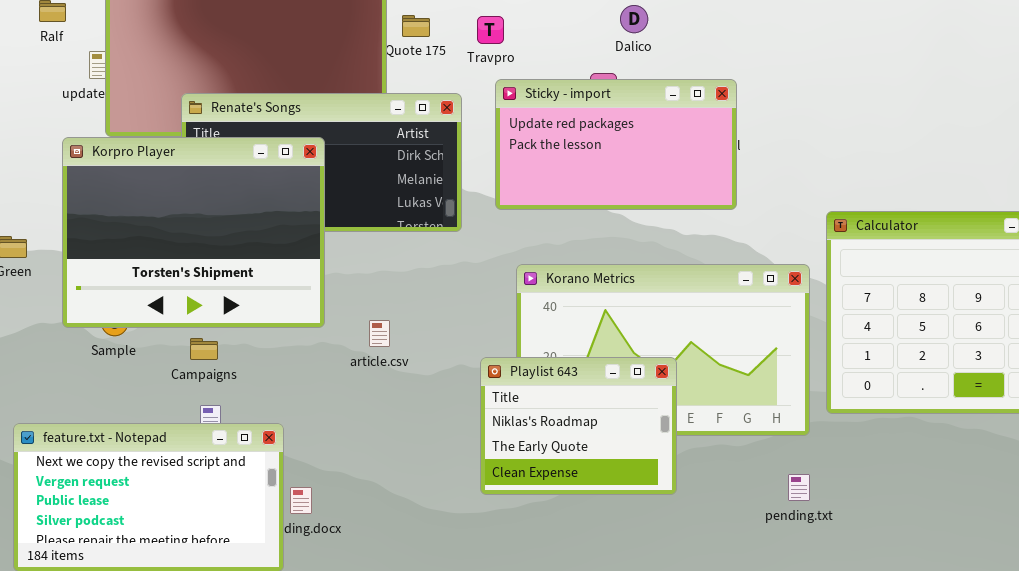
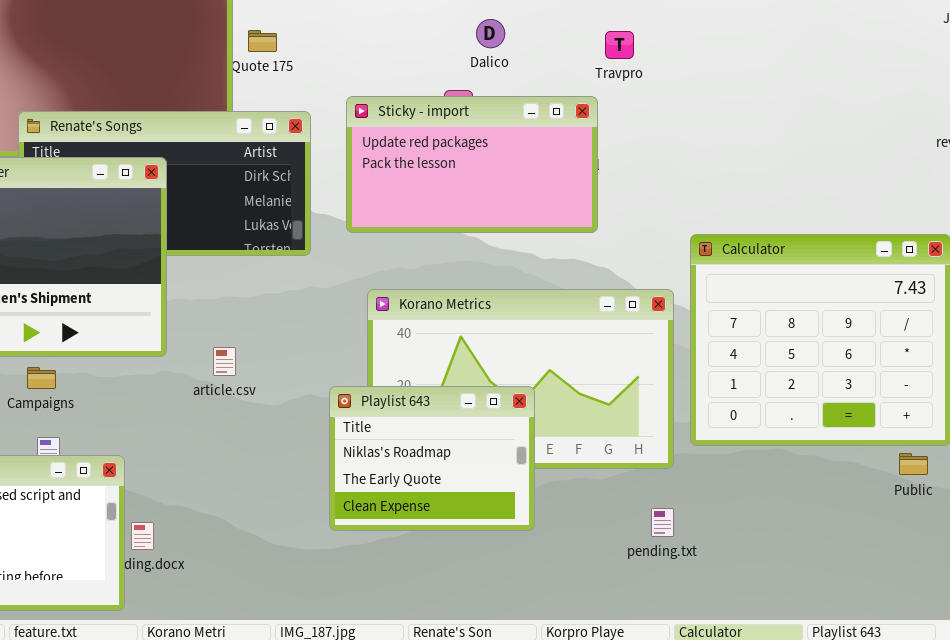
Travpro: [477,16,504,44] -> [605,31,634,59], moved

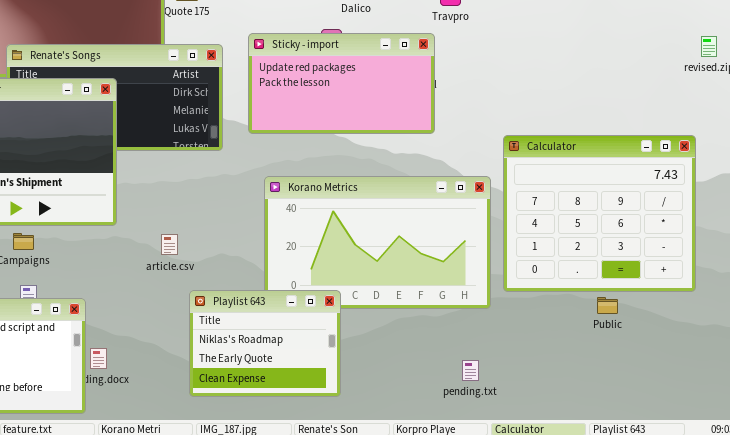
article.csv: [213,347,236,376] -> [161,234,178,255], moved
Playlist 643: [329,386,535,531] -> [189,290,341,397], moved
Public: [899,453,928,475] -> [597,297,618,314], moved
pending.txt: [651,508,674,537] -> [462,360,479,381], moved

